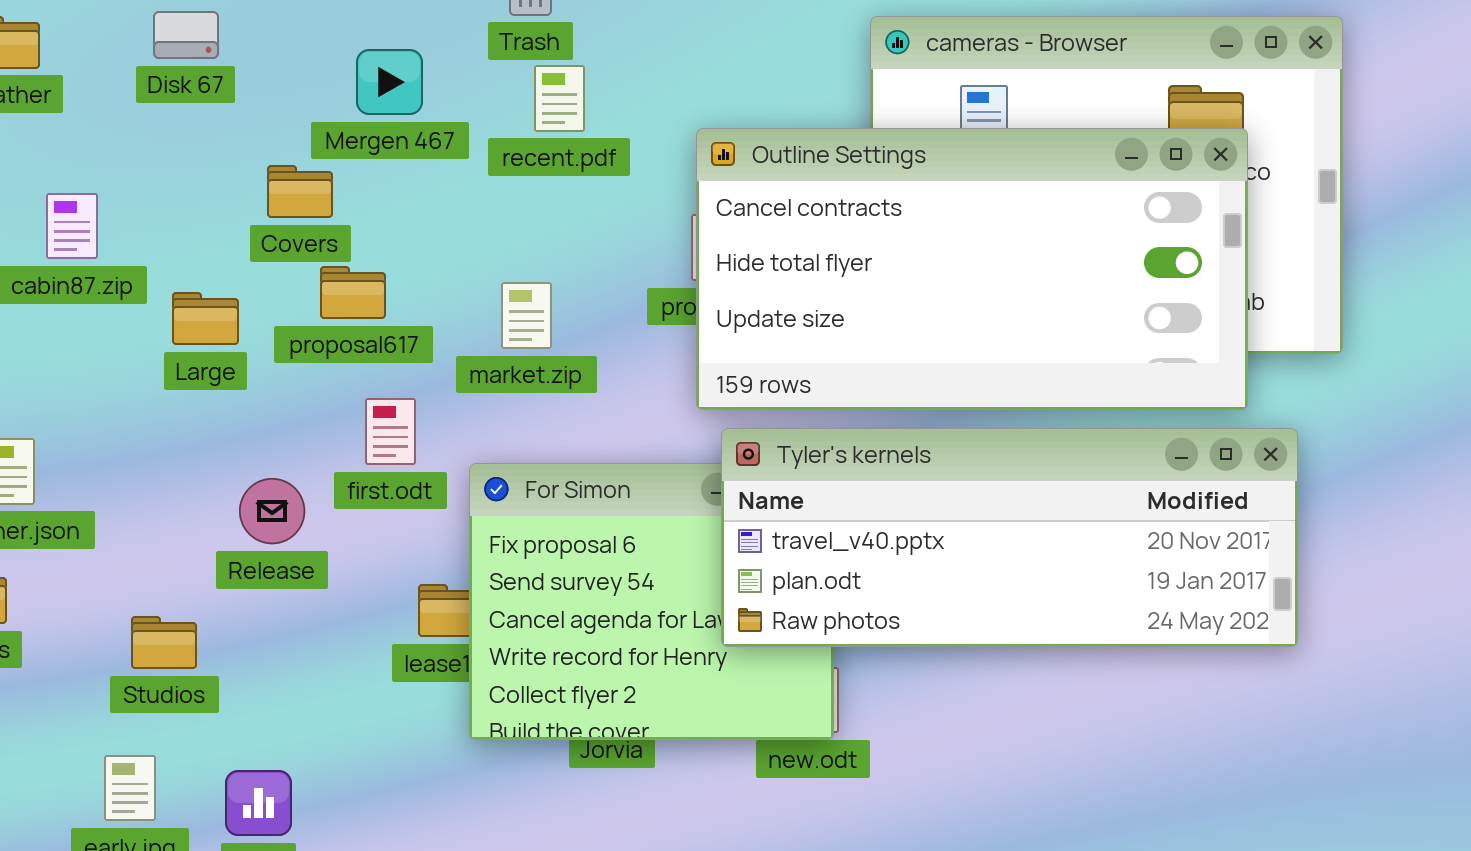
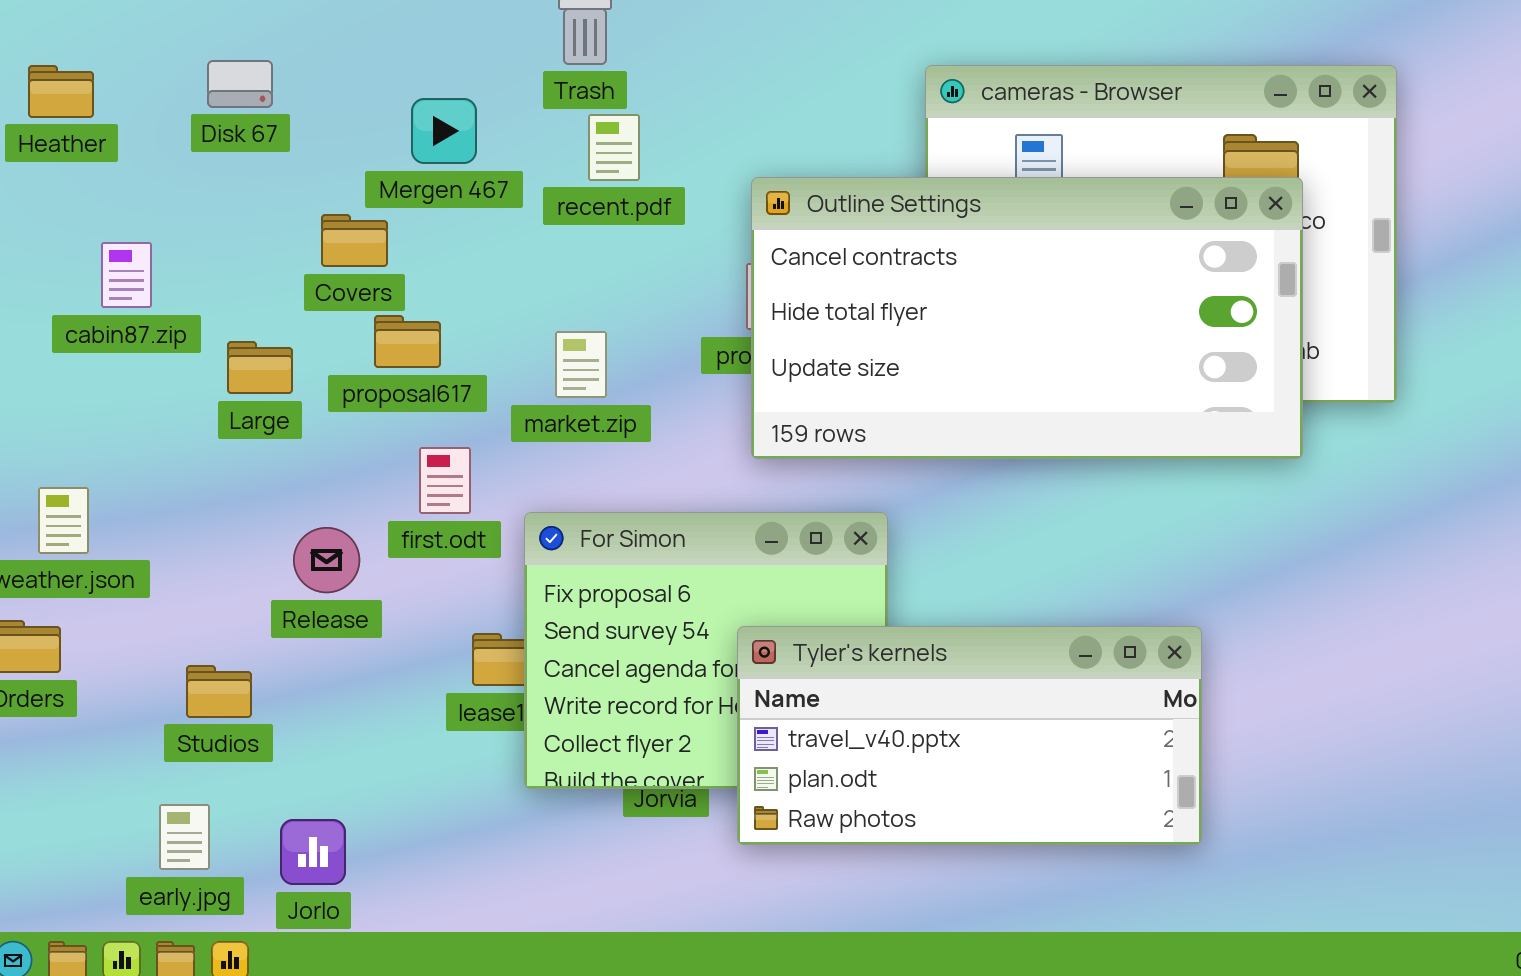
Tyler's kernels: [721,428,1298,647] -> [737,626,1202,845], moved, resized

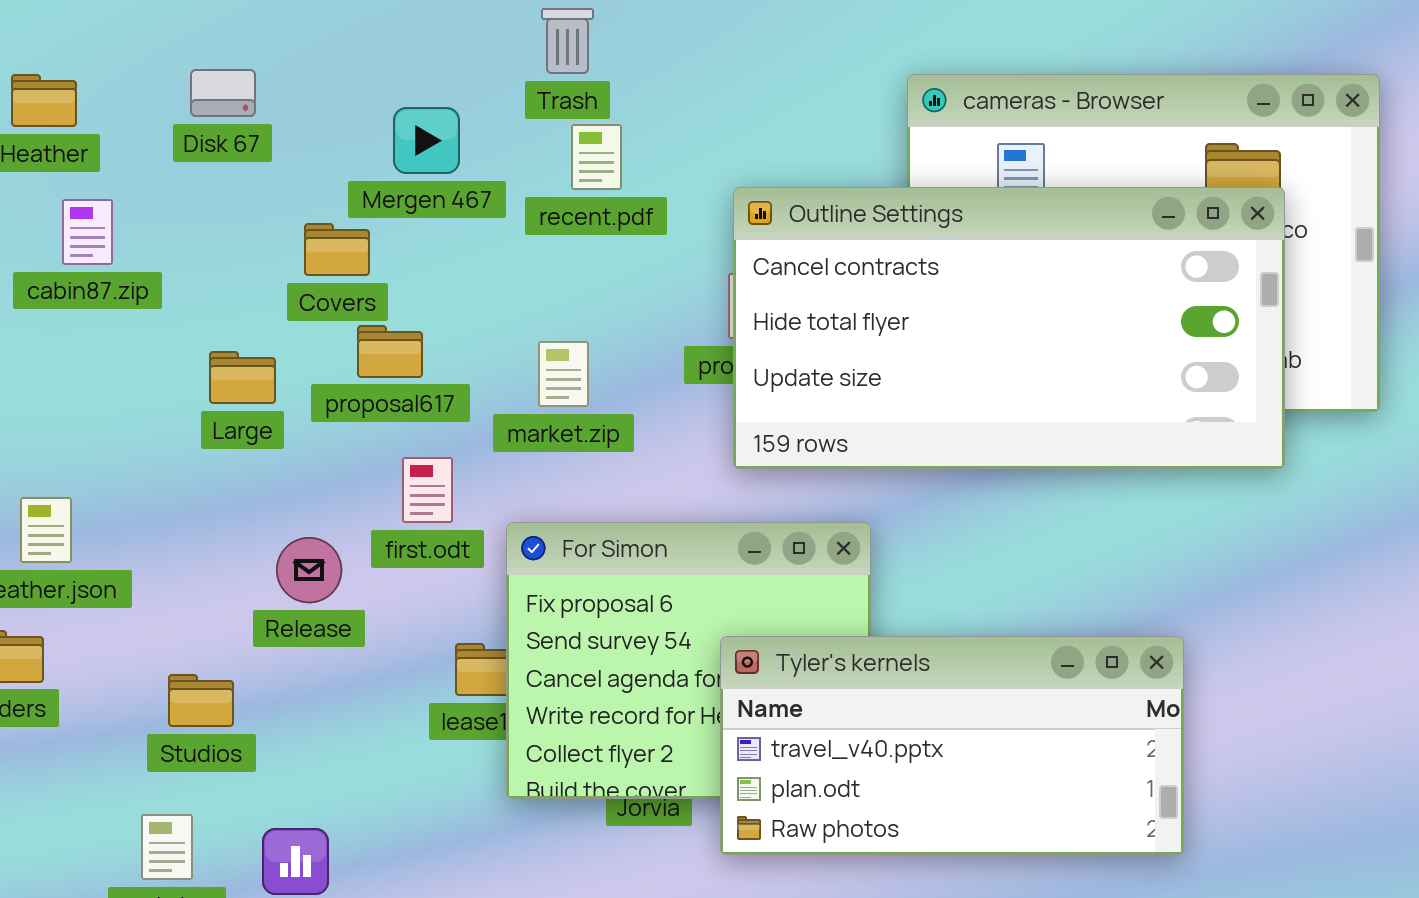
cabin87.zip: [101,242,152,308] -> [62,199,113,265], moved

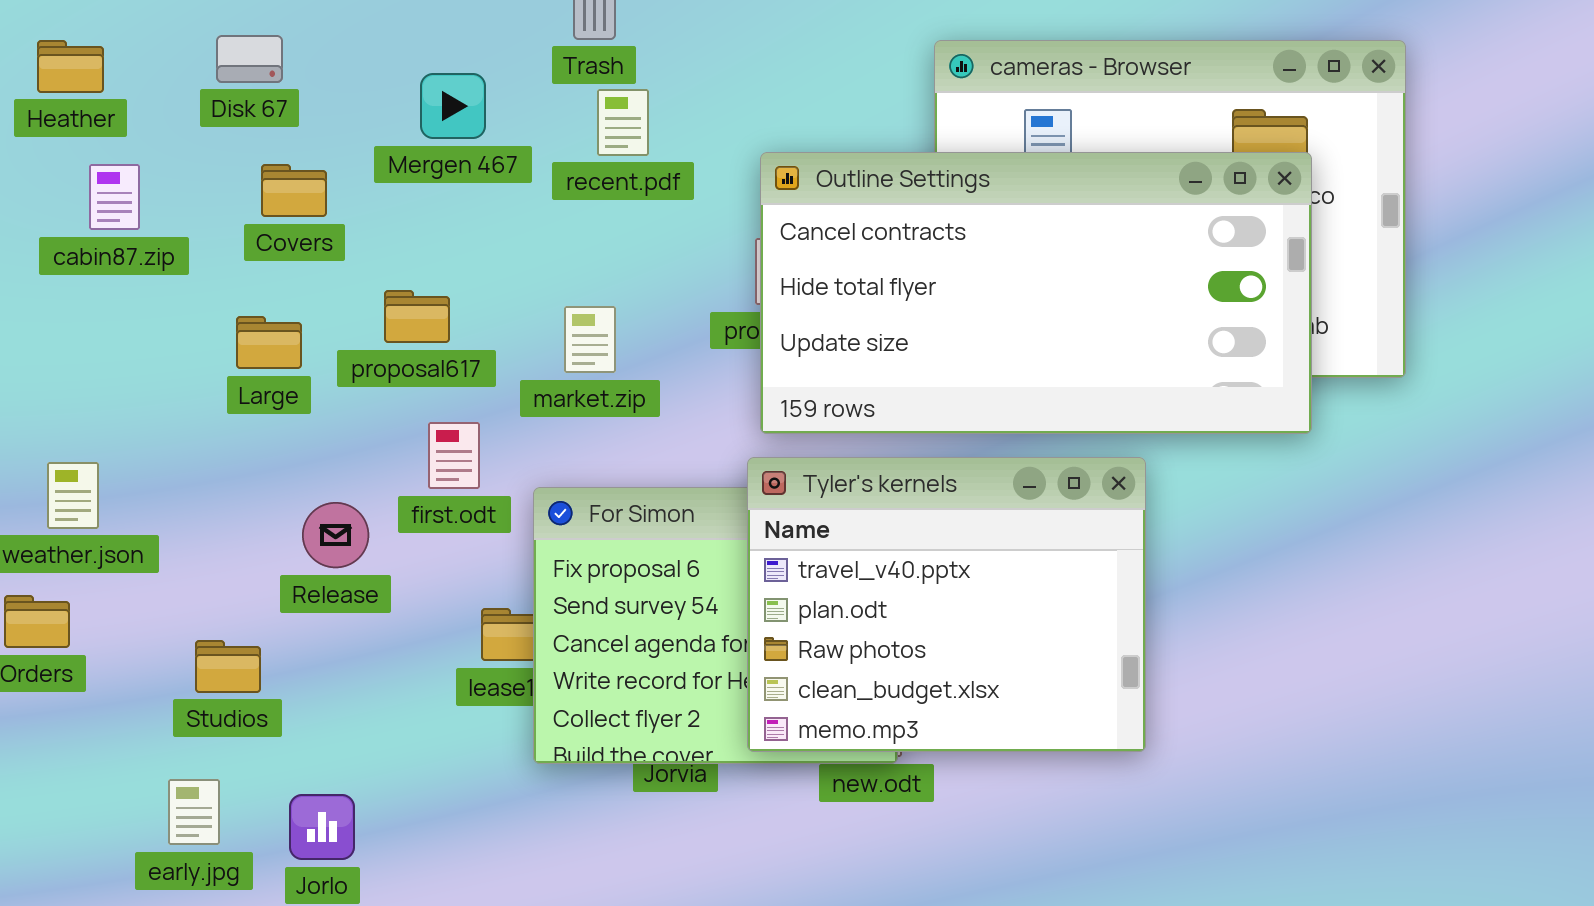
Covers: [304,223,370,276] -> [261,164,327,217], moved
Tyler's kernels: [720,636,1184,855] -> [747,457,1146,752], moved, resized

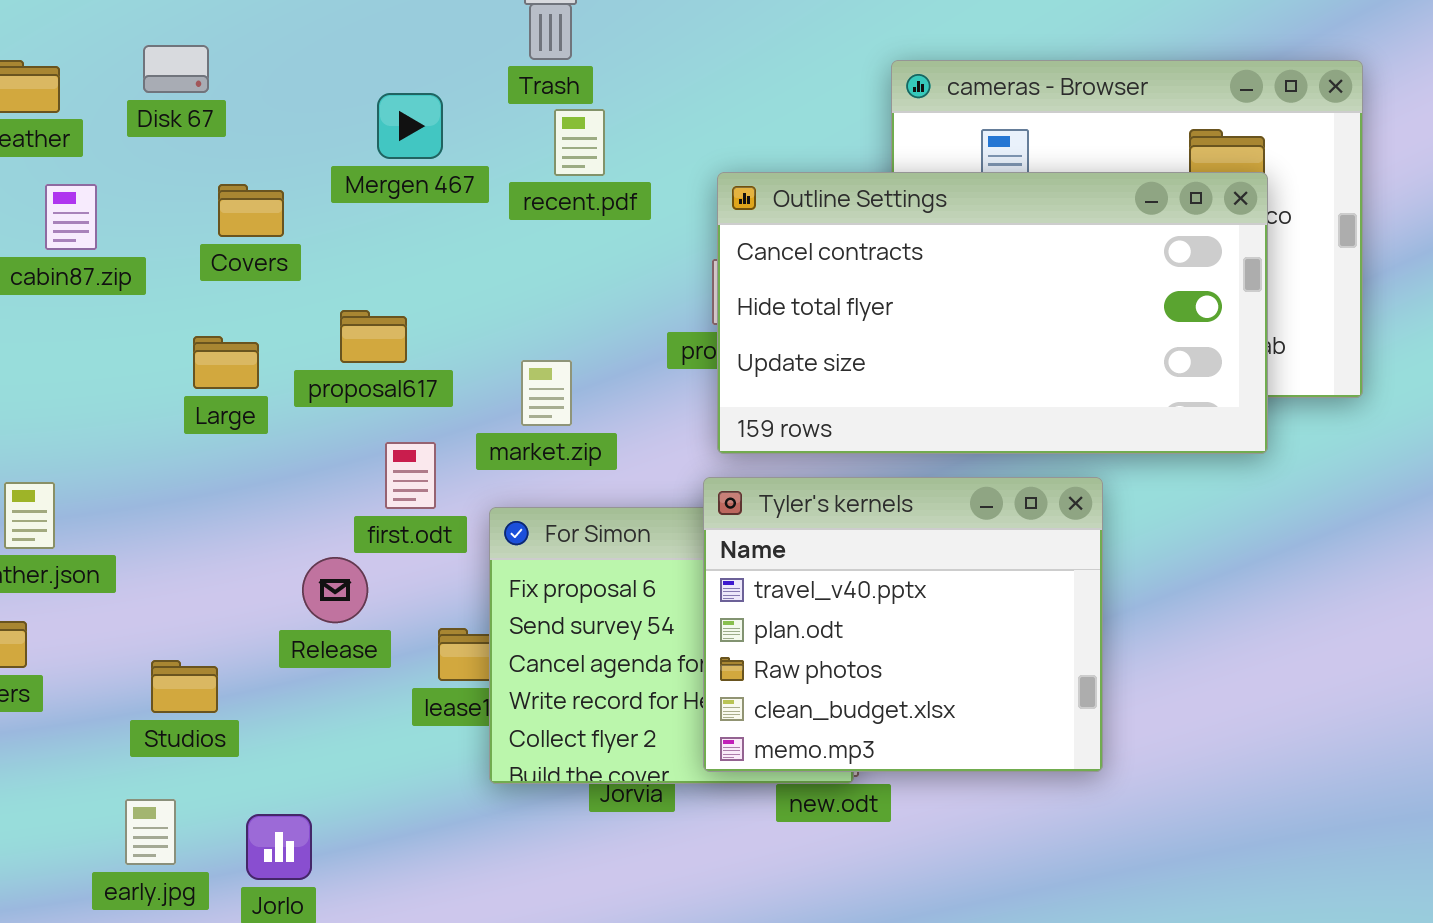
Disk 67: [216,35,283,83] -> [143,45,209,93], moved
market.zip: [564,306,616,373] -> [521,360,572,426], moved
Release: [302,502,369,568] -> [302,557,368,623], moved

